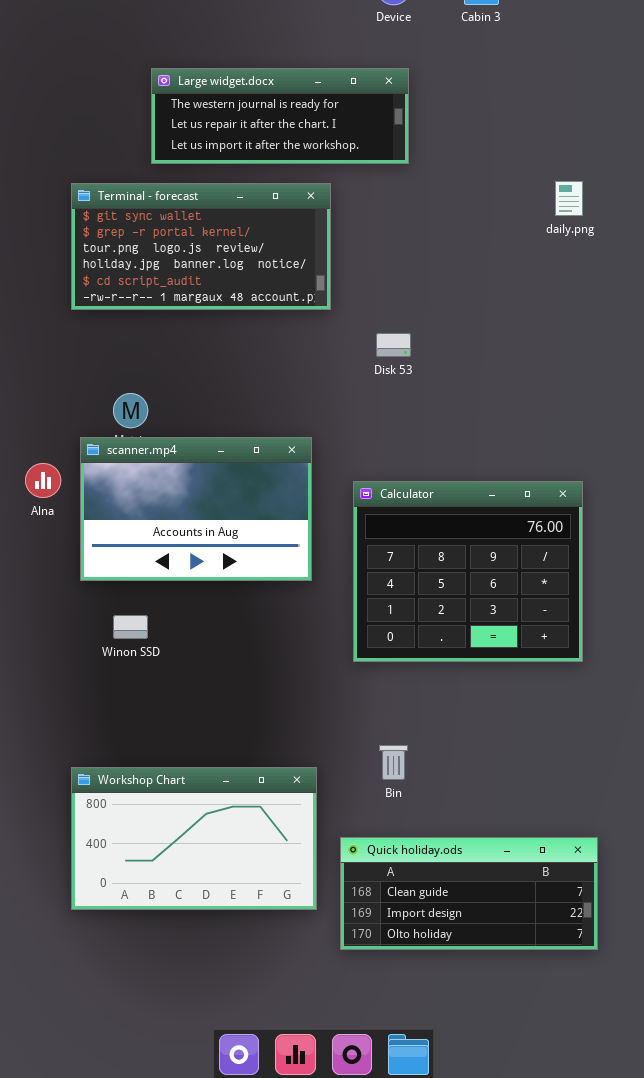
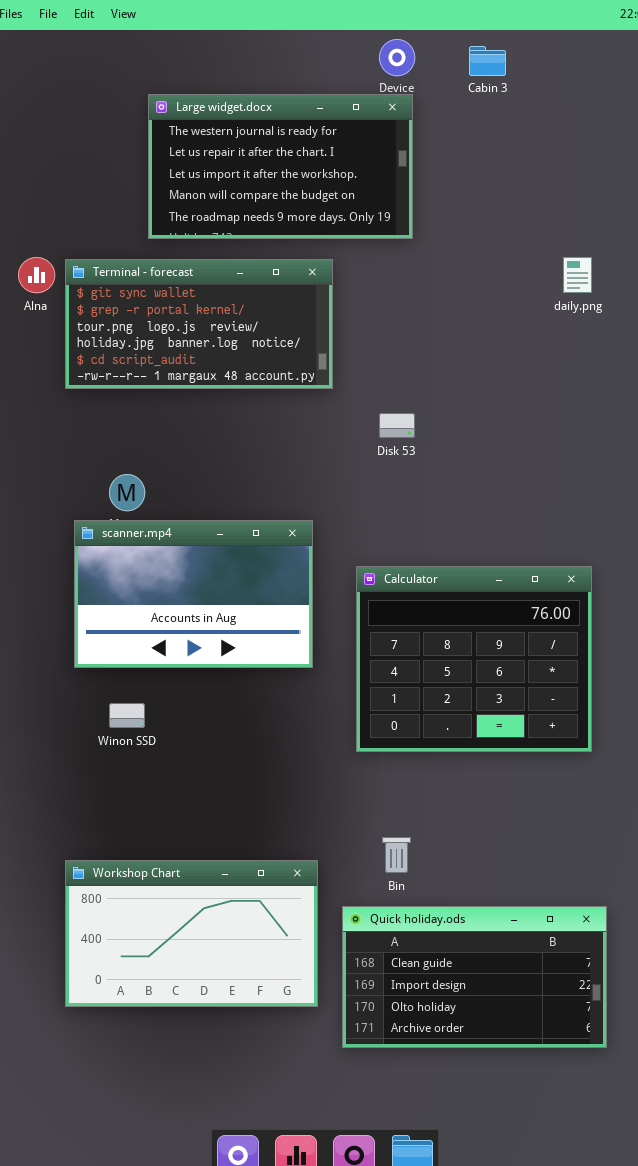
Large widget.docx: [151,68,409,164] -> [148,94,413,239], resized
Alna: [25,463,61,498] -> [18,257,55,293], moved
Quick holiday.ods: [340,837,598,950] -> [342,906,607,1048], resized

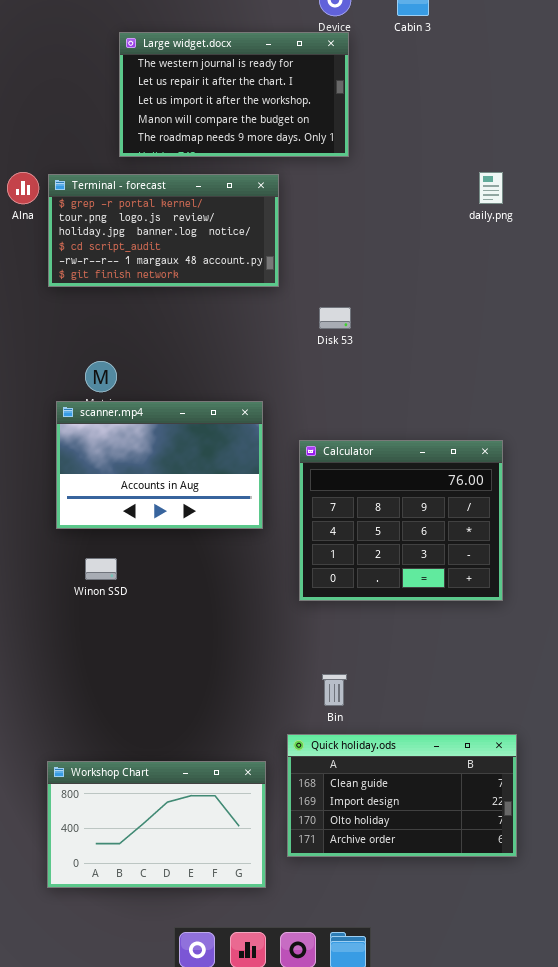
Terminal - forecast: [65,259,333,389] -> [48,174,279,287], scrolled down 1 row
Workshop Chart: [65,860,318,1007] -> [47,761,266,888], moved

